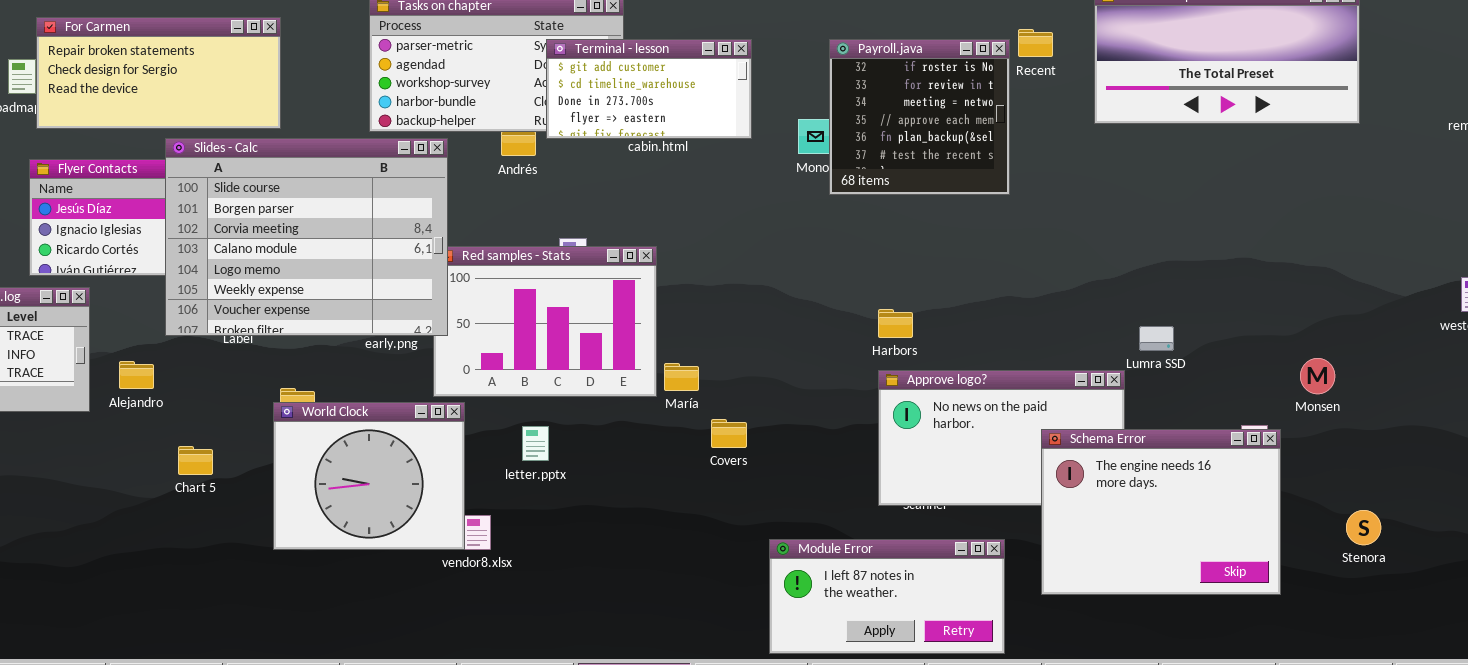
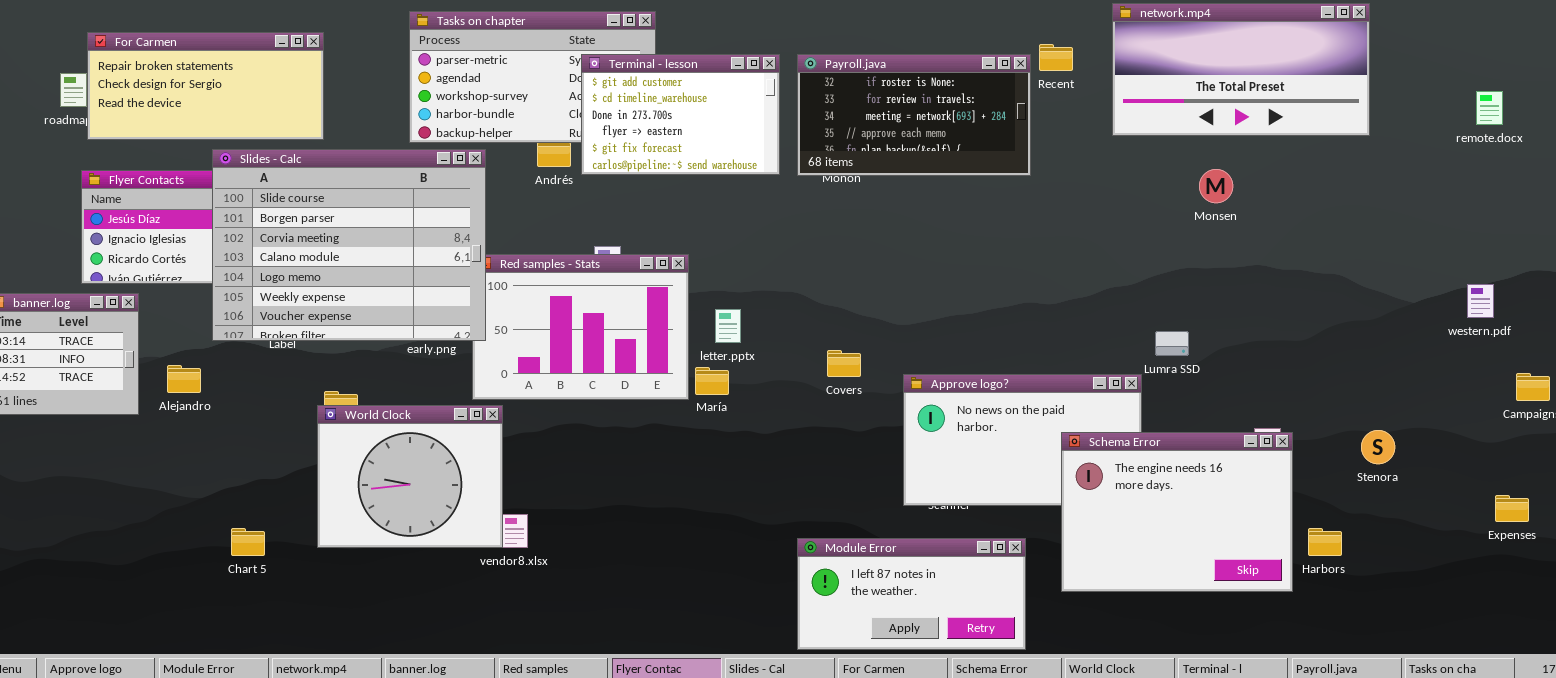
Terminal - lesson: [546,39,752,139] -> [581,54,780,175], resized
Payroll.java: [829,39,1010,195] -> [797,54,1031,176], resized
Harbors: [878,309,913,338] -> [1308,528,1342,556], moved
Monsen: [1300,358,1335,394] -> [1199,169,1233,203], moved
Covers: [711,419,747,448] -> [827,350,861,377], moved
letter.pptx: [522,426,549,461] -> [715,309,741,343], moved
Chart 5: [178,446,213,475] -> [231,528,265,556], moved
Stenora: [1346,510,1381,545] -> [1361,430,1395,464], moved

